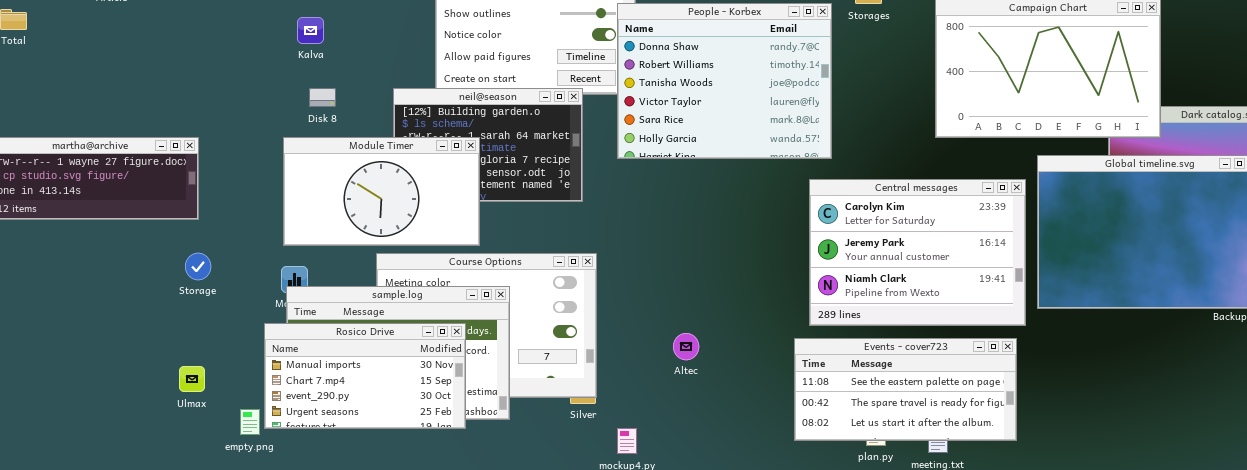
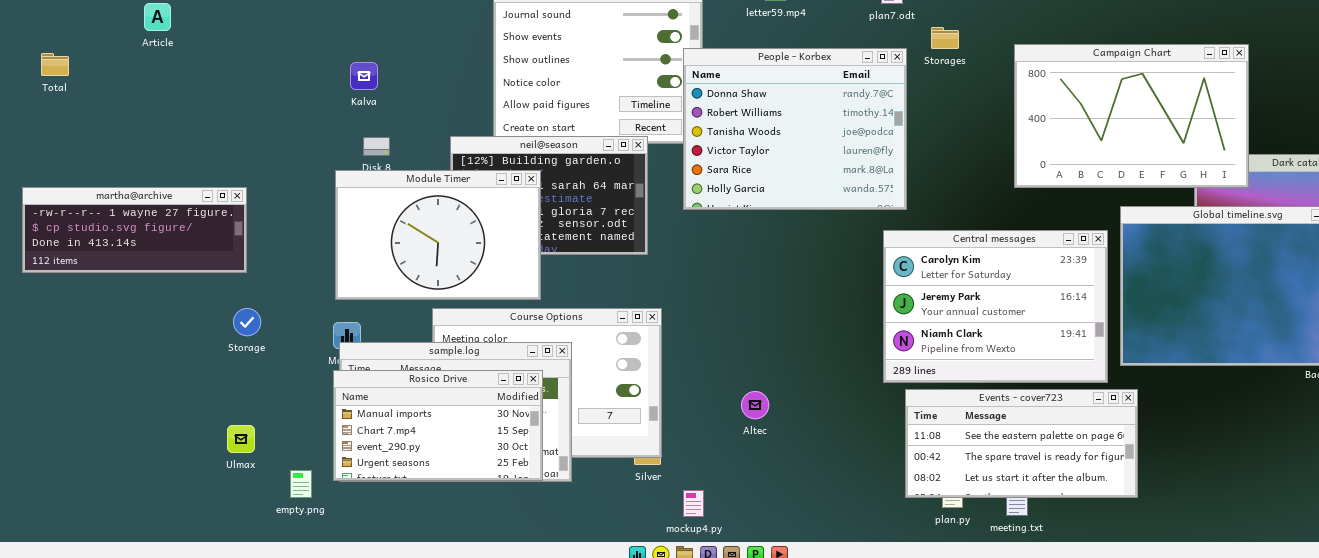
Module Timer: [283,137,480,246] -> [335,170,541,300], resized
Rosico Drive: [264,323,466,429] -> [333,370,543,481], moved
Events - cover723: [794,338,1017,441] -> [905,389,1138,498], moved

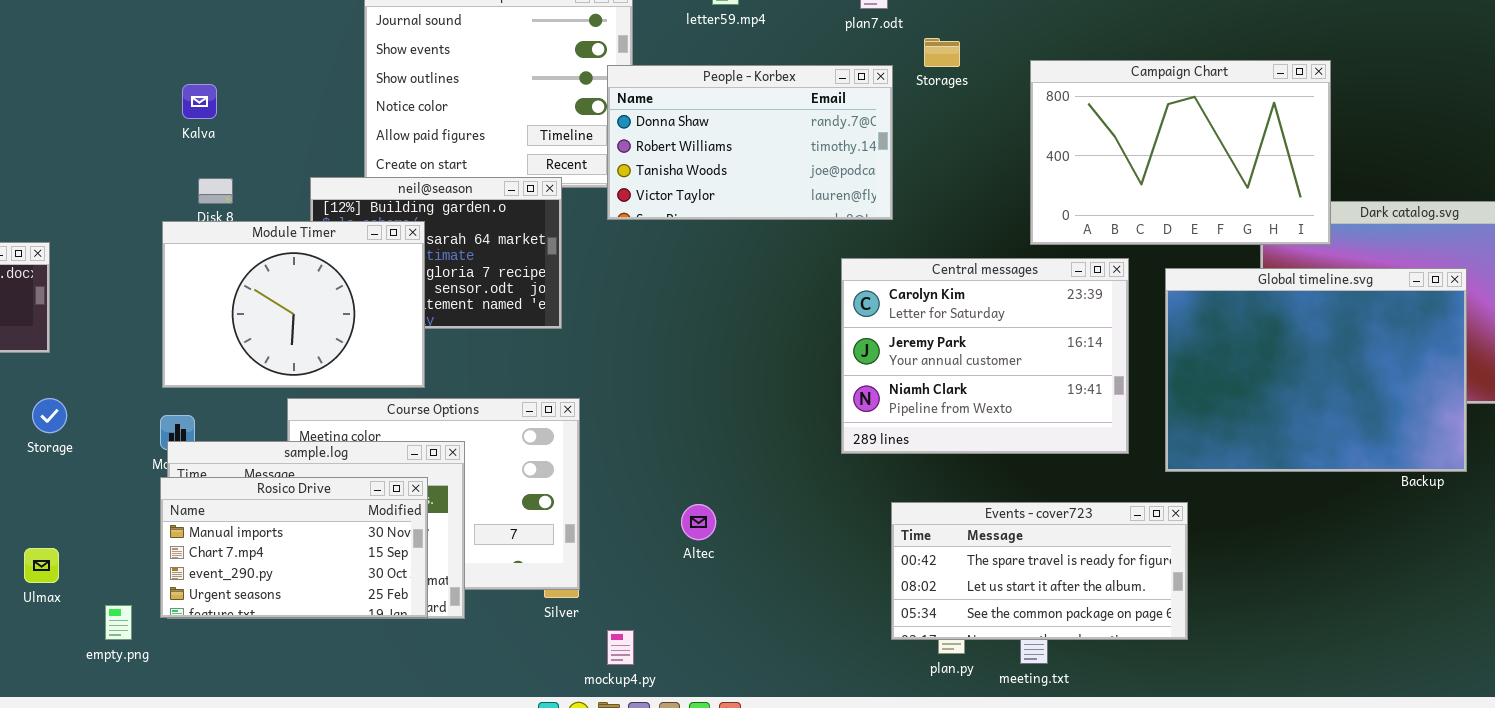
People - Korbex: [683,48,907,210] -> [607,65,893,220], resized
Central messages: [883,230,1108,383] -> [841,258,1129,454], moved
Events - cover723: [905,389,1138,498] -> [891,502,1188,640], scrolled down 1 row

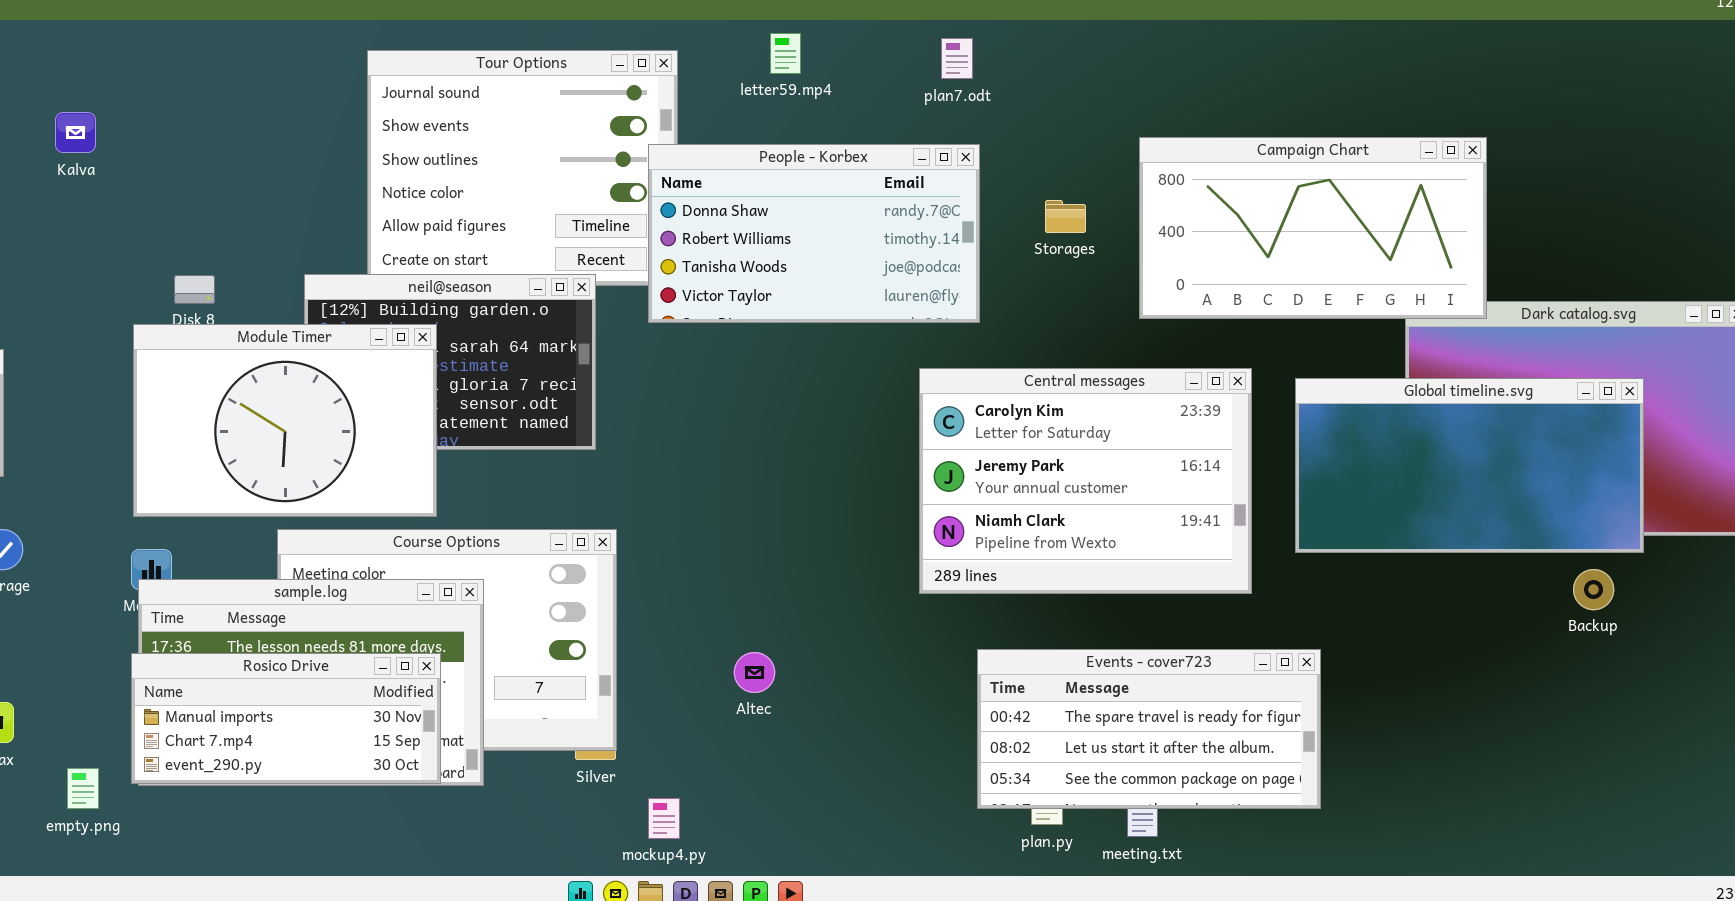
Storages: [924,38,960,67] -> [1045,200,1086,233], moved
Campaign Chart: [1030,60,1331,245] -> [1139,137,1487,319], resized
Kalva: [182,84,217,119] -> [55,112,96,153], moved
Global timeline.svg: [1165,268,1467,472] -> [1295,378,1644,553], resized
Rosico Drive: [160,477,428,618] -> [131,653,441,784], resized

